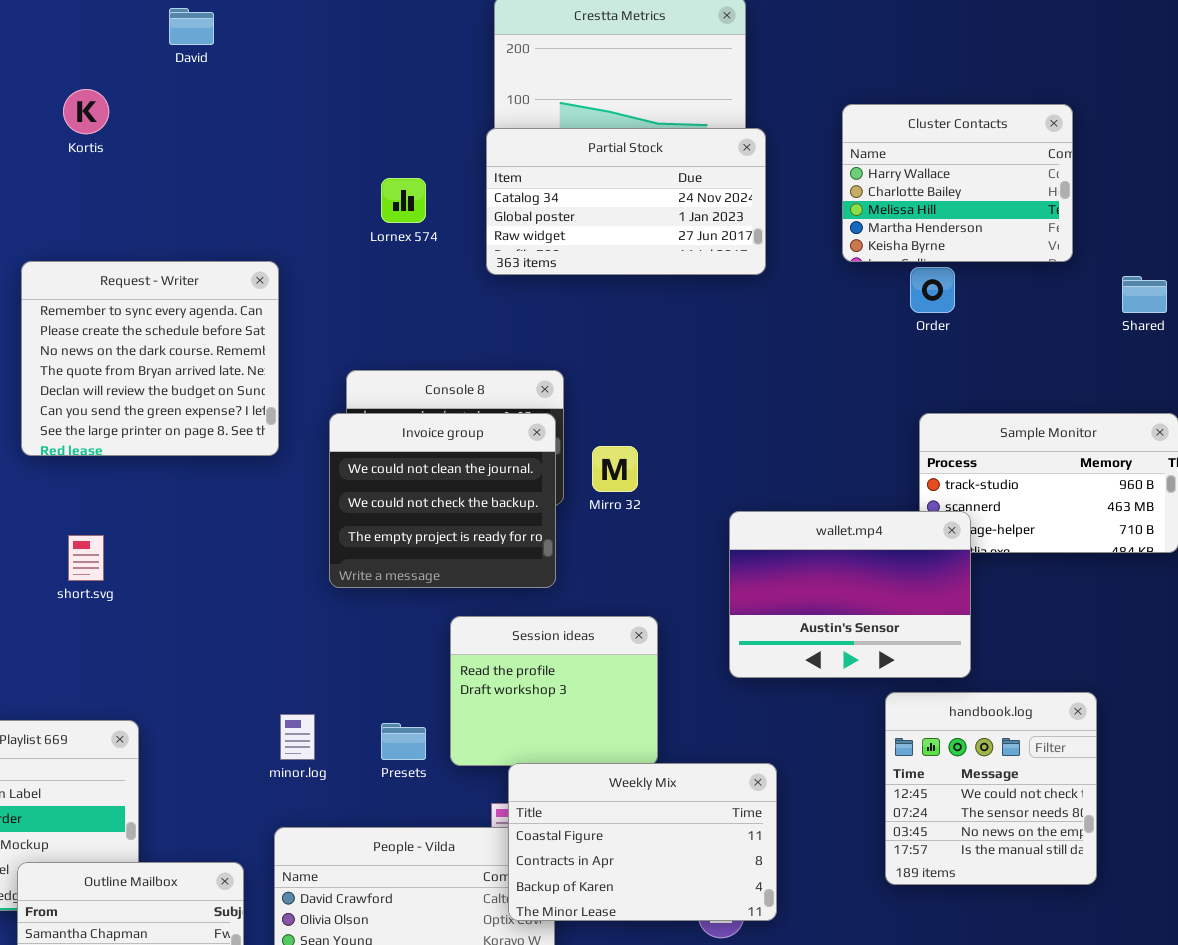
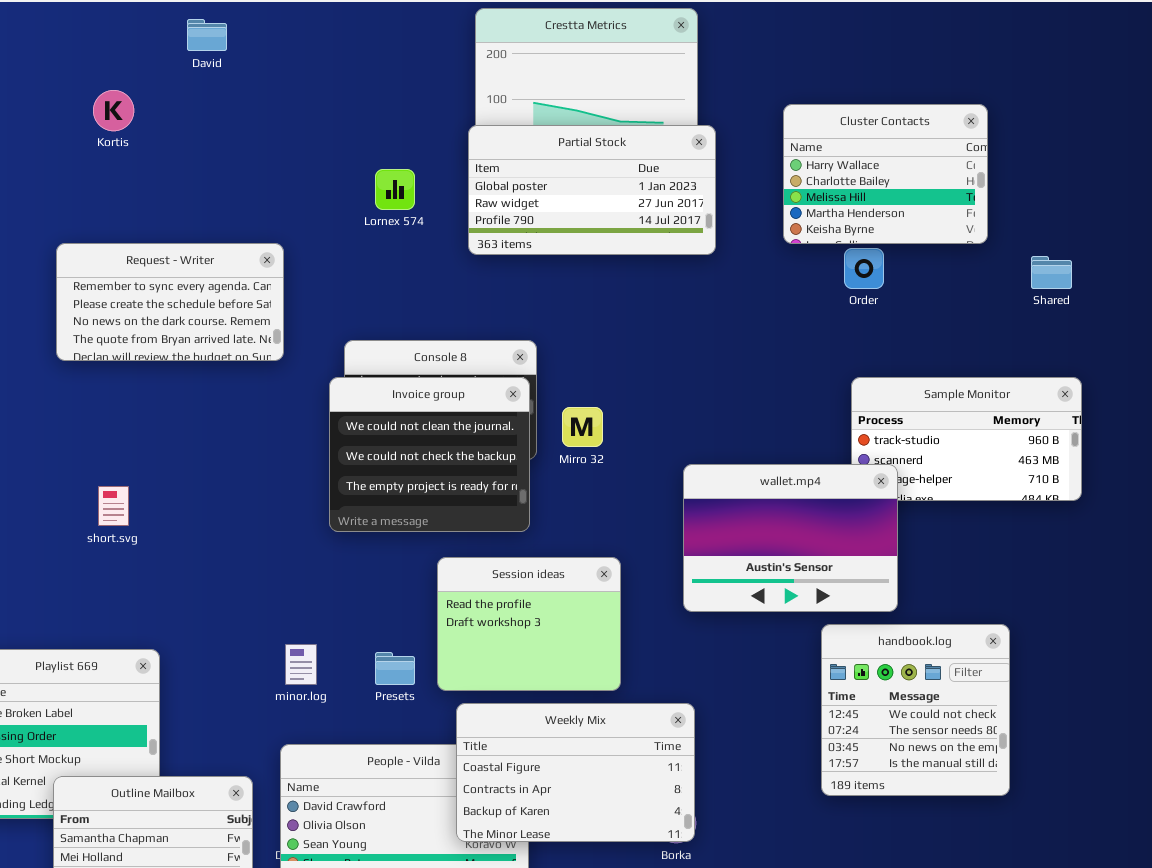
Partial Stock: [486,128,766,275] -> [468,125,716,255], scrolled down 1 row
Request - Writer: [21,261,279,456] -> [56,243,284,361], resized
Weekly Mix: [508,763,777,921] -> [456,703,695,842], moved

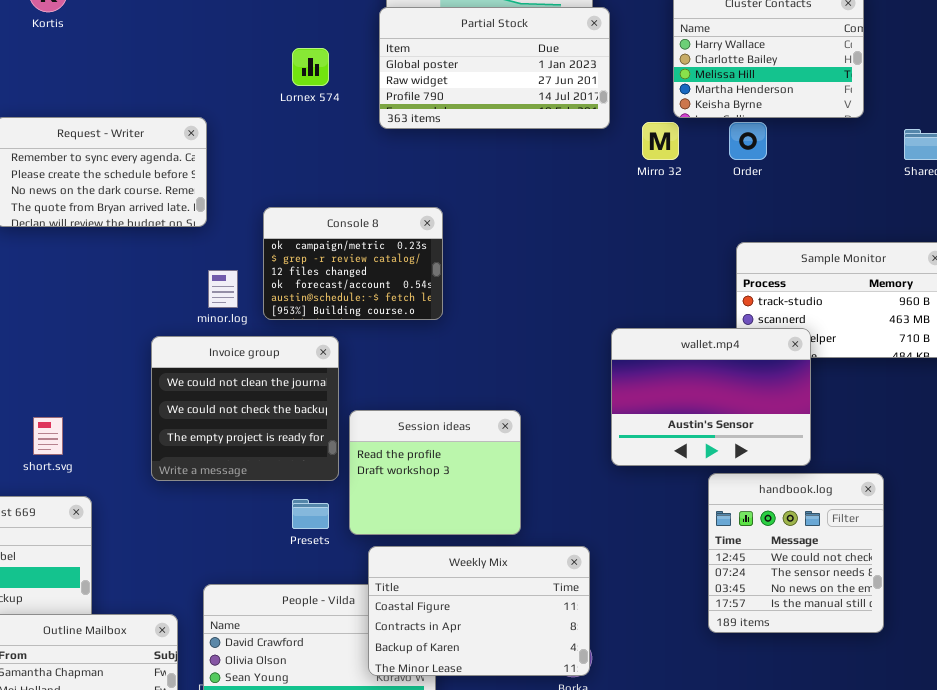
Invoice group: [329,377,530,532] -> [151,336,339,481], moved
Mirro 32: [562,407,603,447] -> [642,122,679,160], moved
wallet.mp4: [683,464,898,612] -> [611,328,811,466], moved
short.svg: [98,486,129,526] -> [33,417,63,455], moved
minor.log: [285,644,317,685] -> [208,270,238,308], moved

